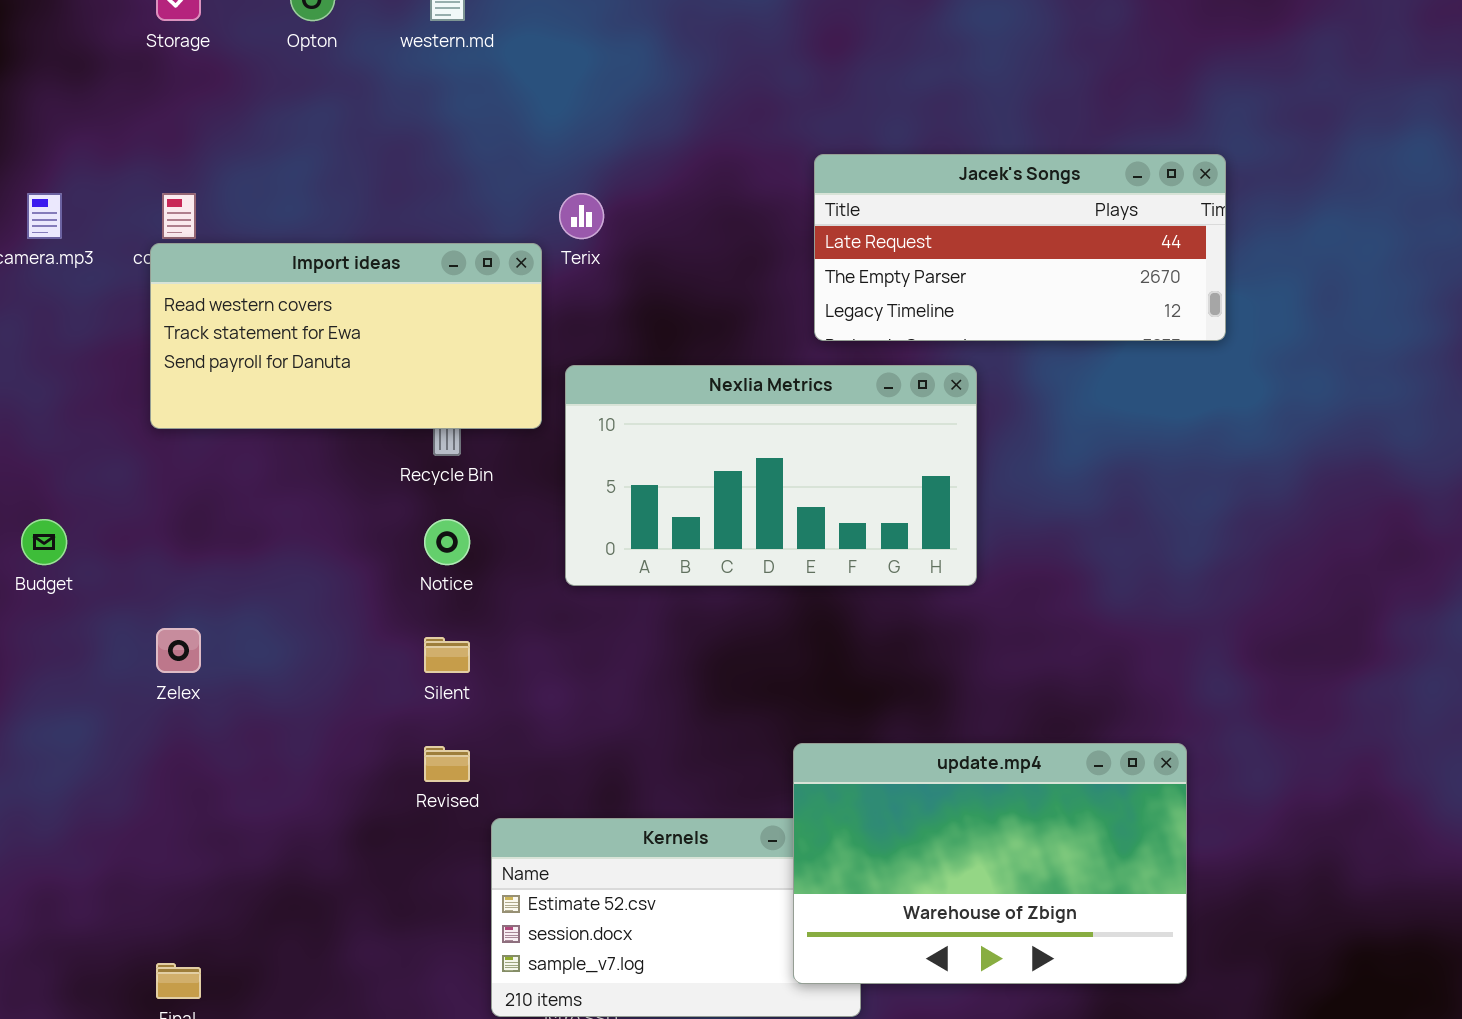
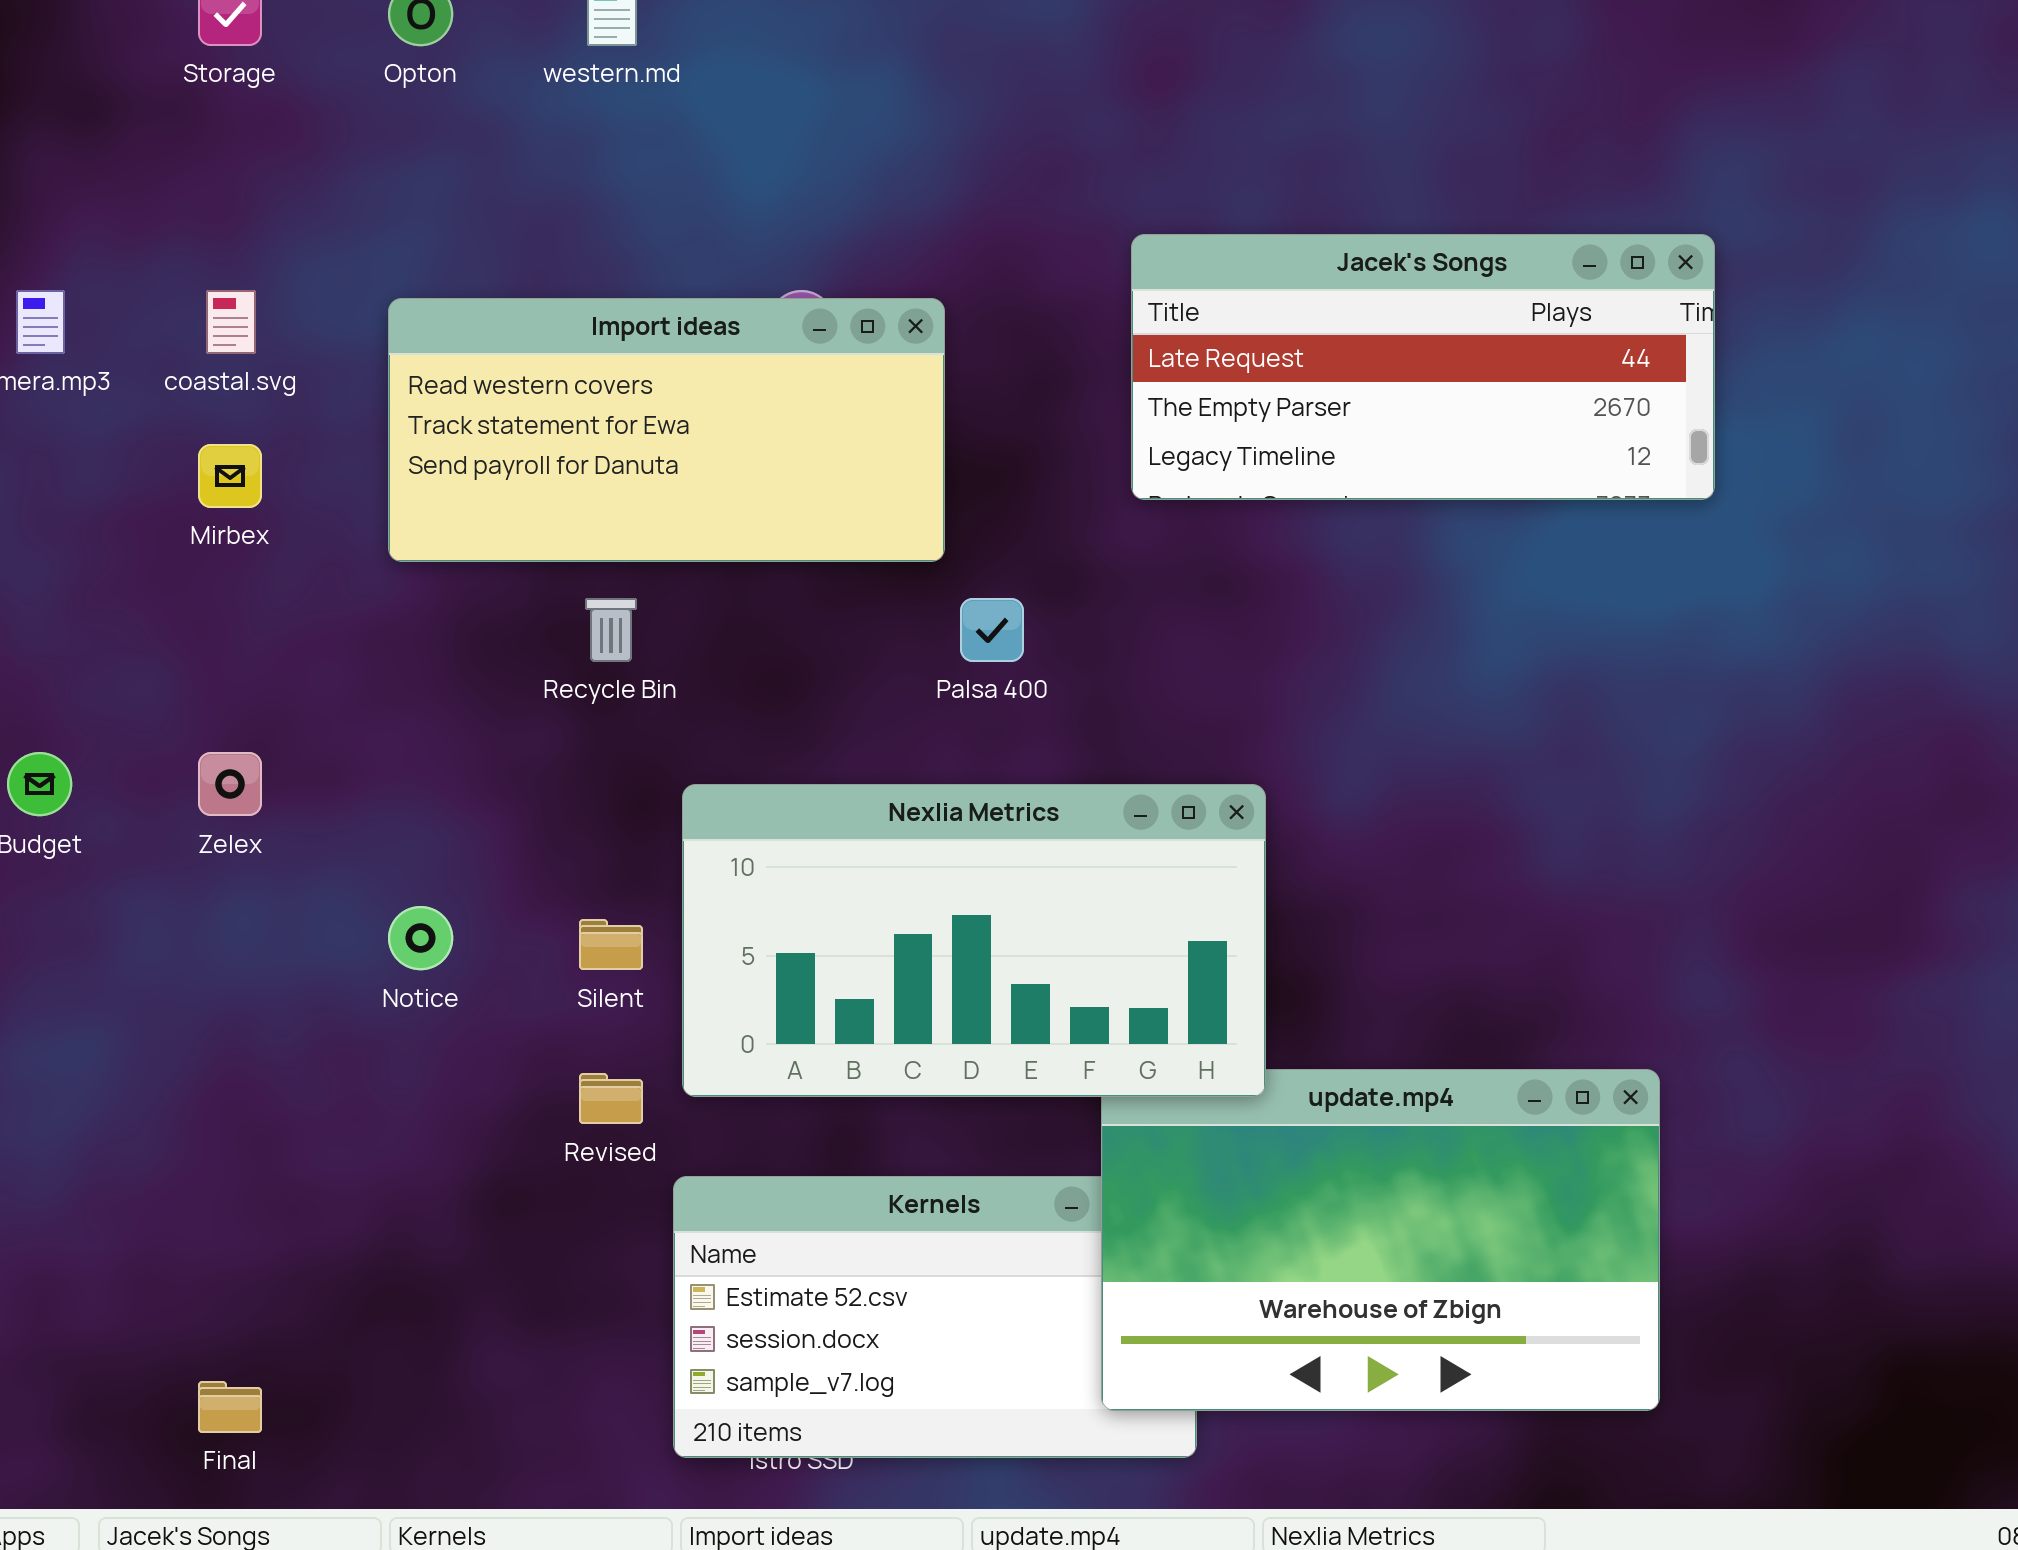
Import ideas: [150,243,542,429] -> [388,298,945,562], moved
Nexlia Metrics: [565,365,977,586] -> [682,784,1266,1097], moved
Notice: [424,519,470,565] -> [388,906,453,970], moved
Zelex: [156,628,201,673] -> [198,752,262,816], moved

